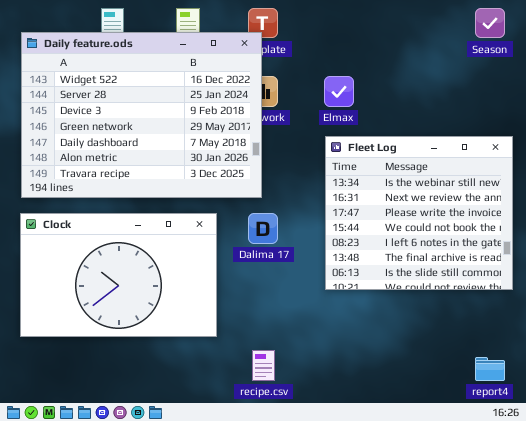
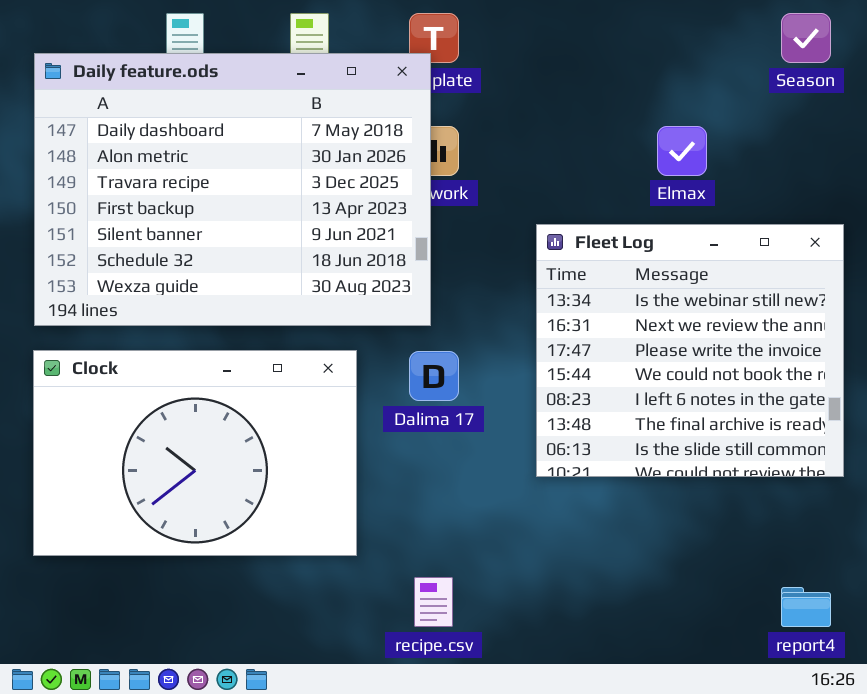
Daily feature.ods: [21,32,262,198] -> [34,53,431,326], scrolled down 4 rows
Elmax: [324,76,354,107] -> [657,126,707,176], moved

